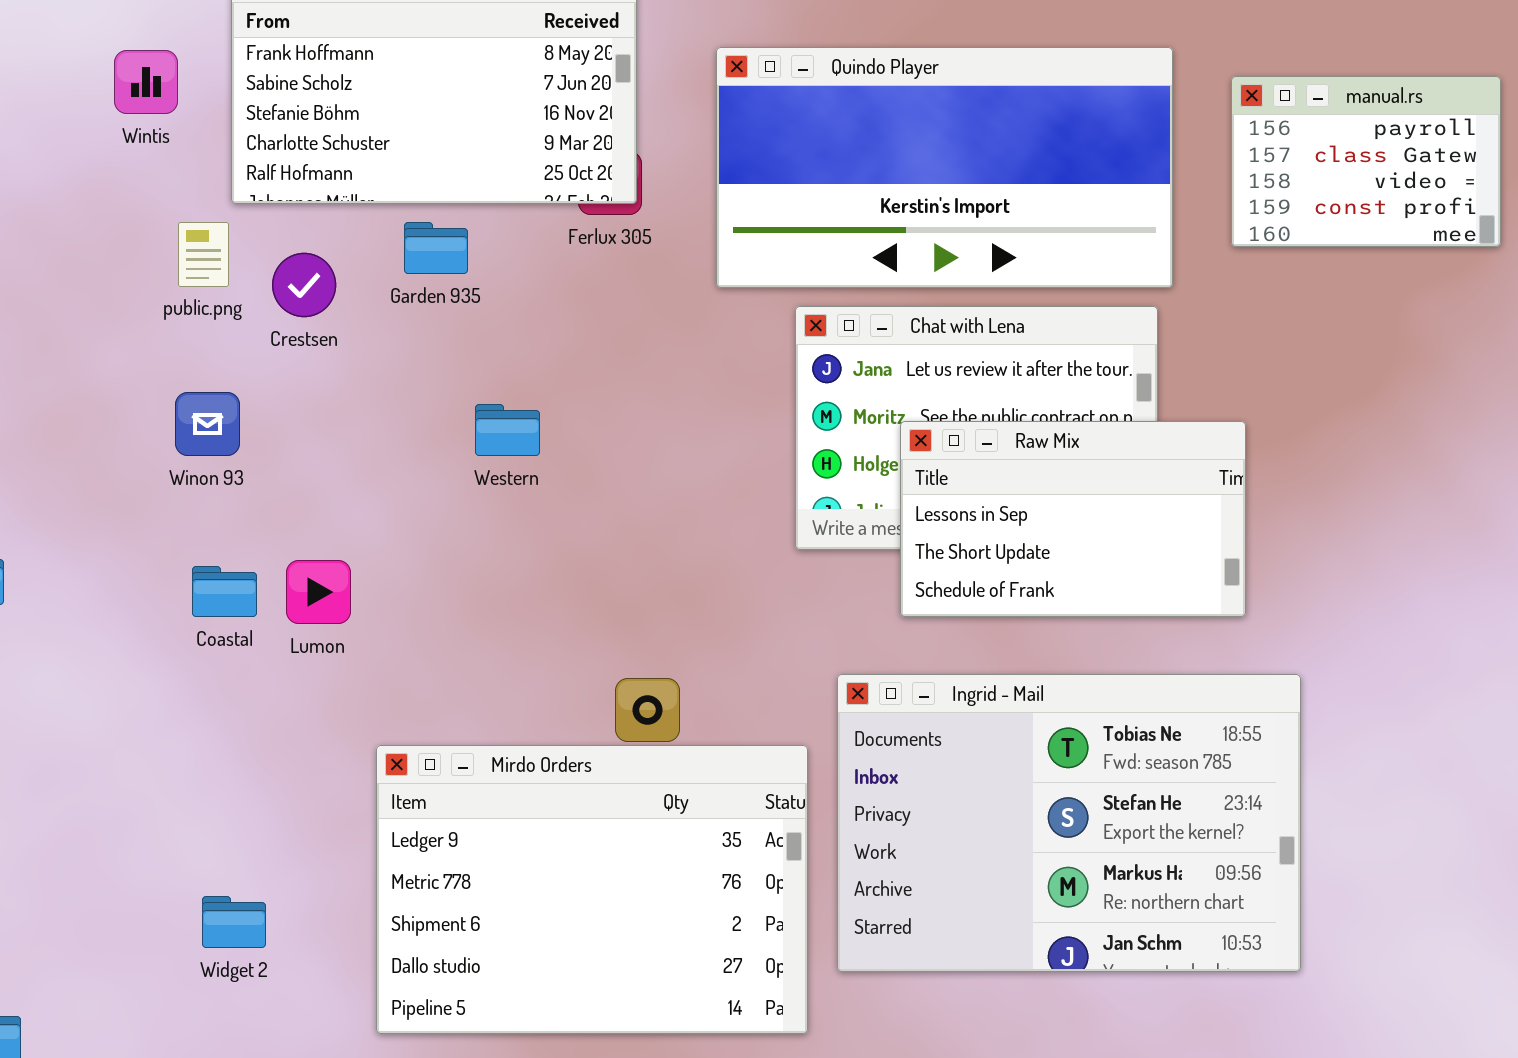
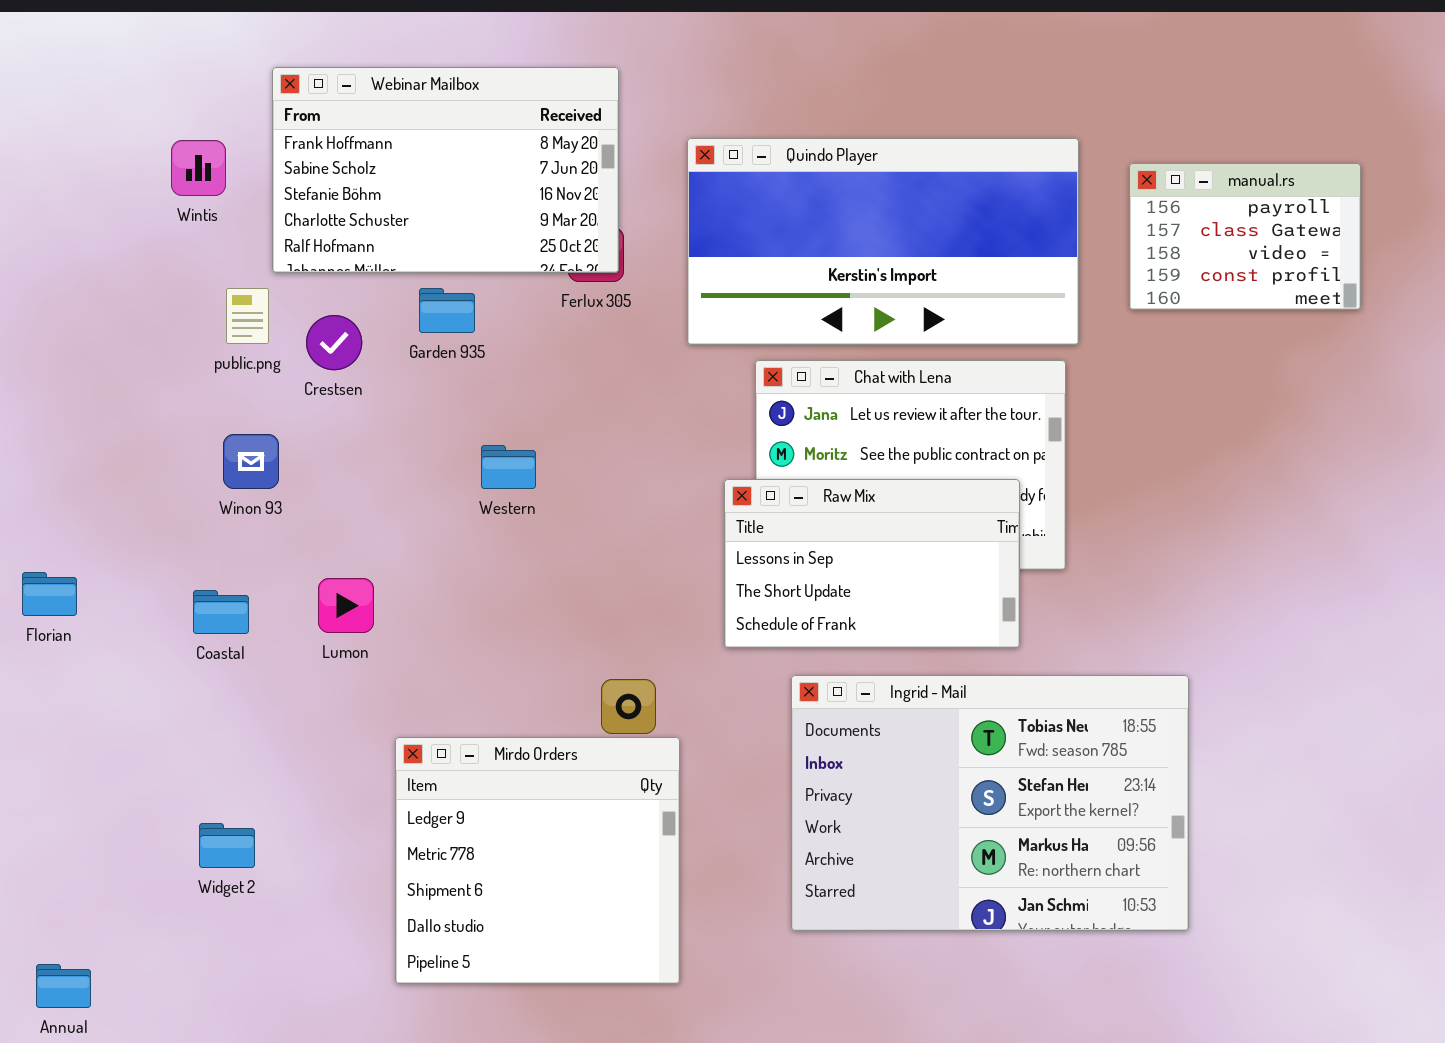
Raw Mix: [900,421,1246,617] -> [724,479,1020,648], moved
Coastal: [192,566,257,617] -> [193,590,249,634], moved
Mirdo Orders: [376,745,808,1034] -> [395,737,680,984], resized
Widget 2: [202,896,266,948] -> [199,823,255,868], moved

